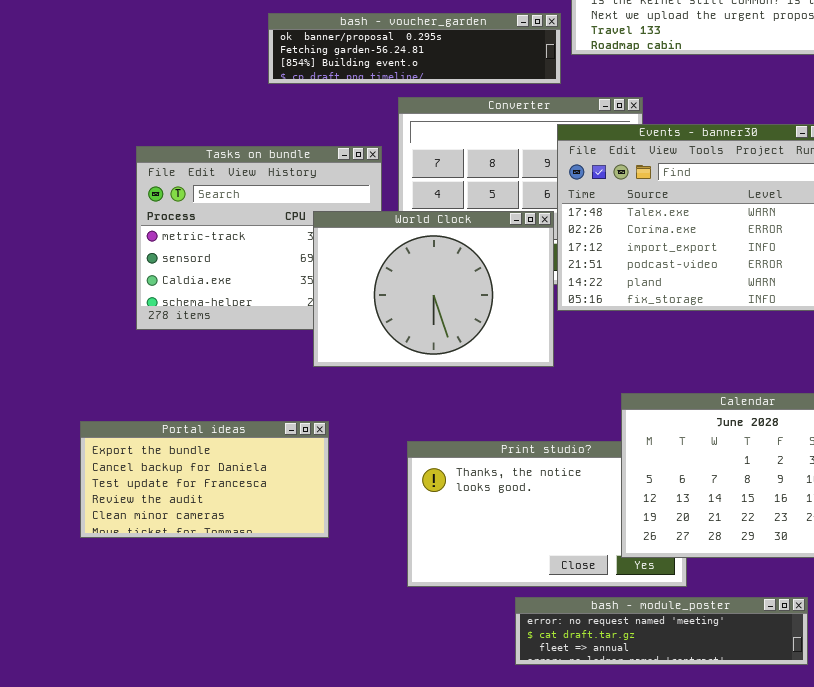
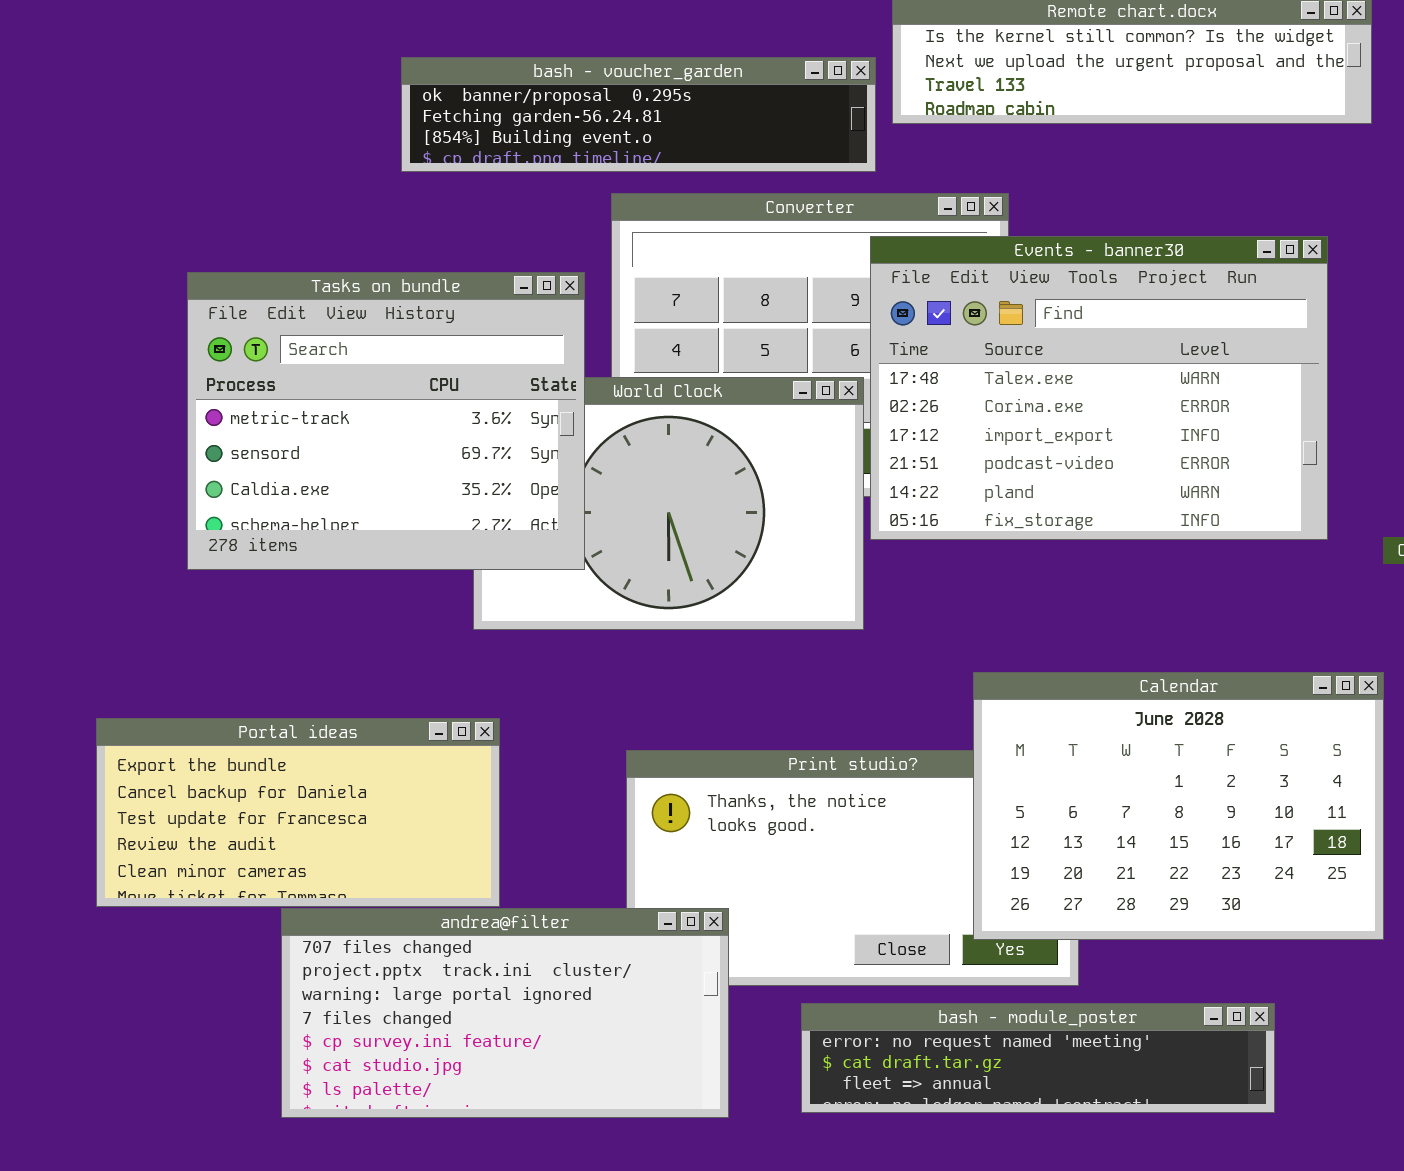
Tasks on bundle: [136,146,382,330] -> [187,272,585,570], raised
andrea@filter: none -> [281,908,729,1118], opened

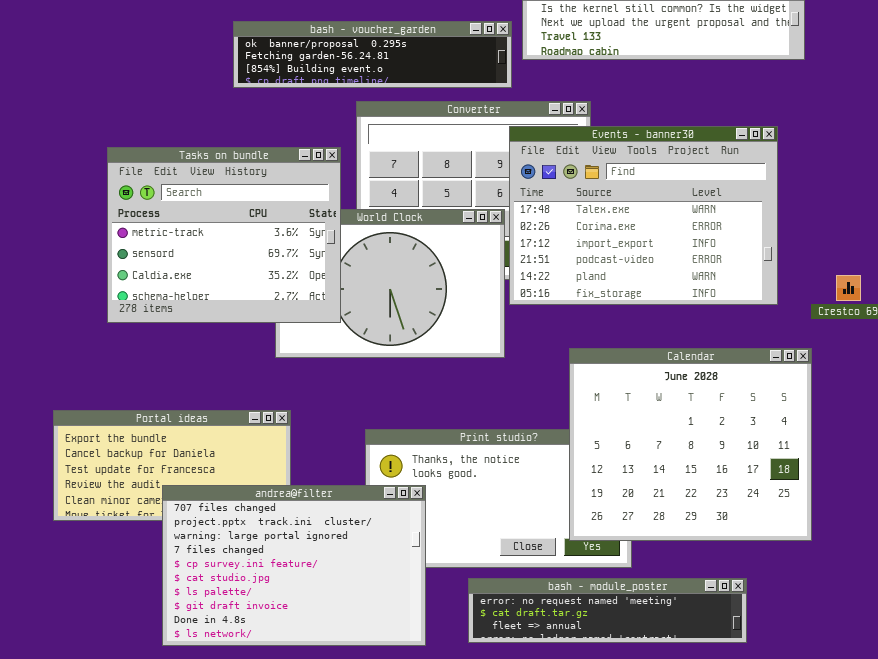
Calendar: [973,672,1384,940] -> [569,348,812,541], resized
andrea@filter: [281,908,729,1118] -> [162,485,426,646], resized

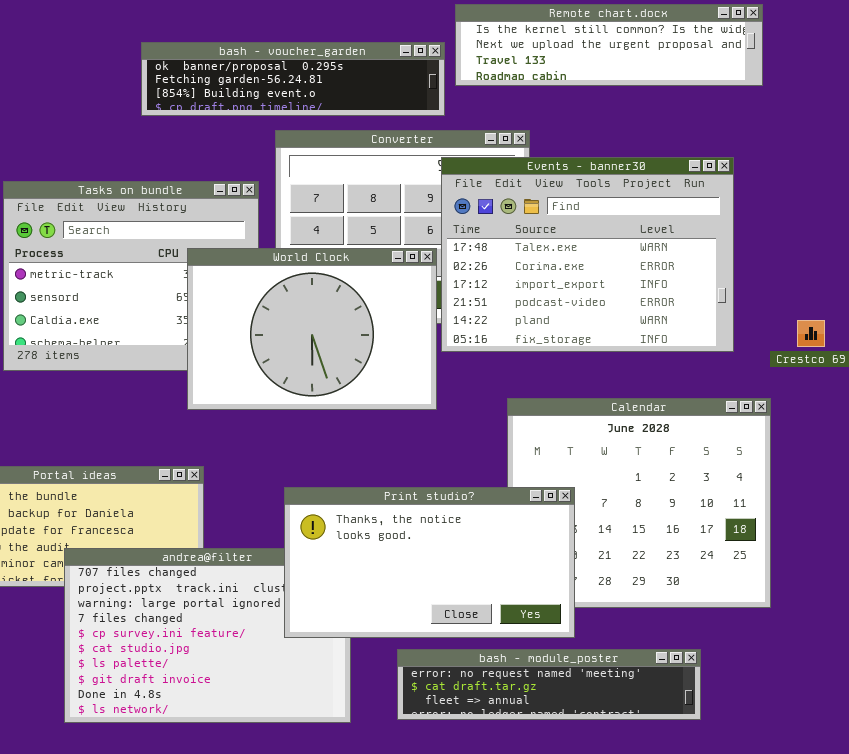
World Clock: [275,209,505,358] -> [187,248,437,410], raised
Print studio?: [365,429,632,568] -> [284,487,575,638], raised

